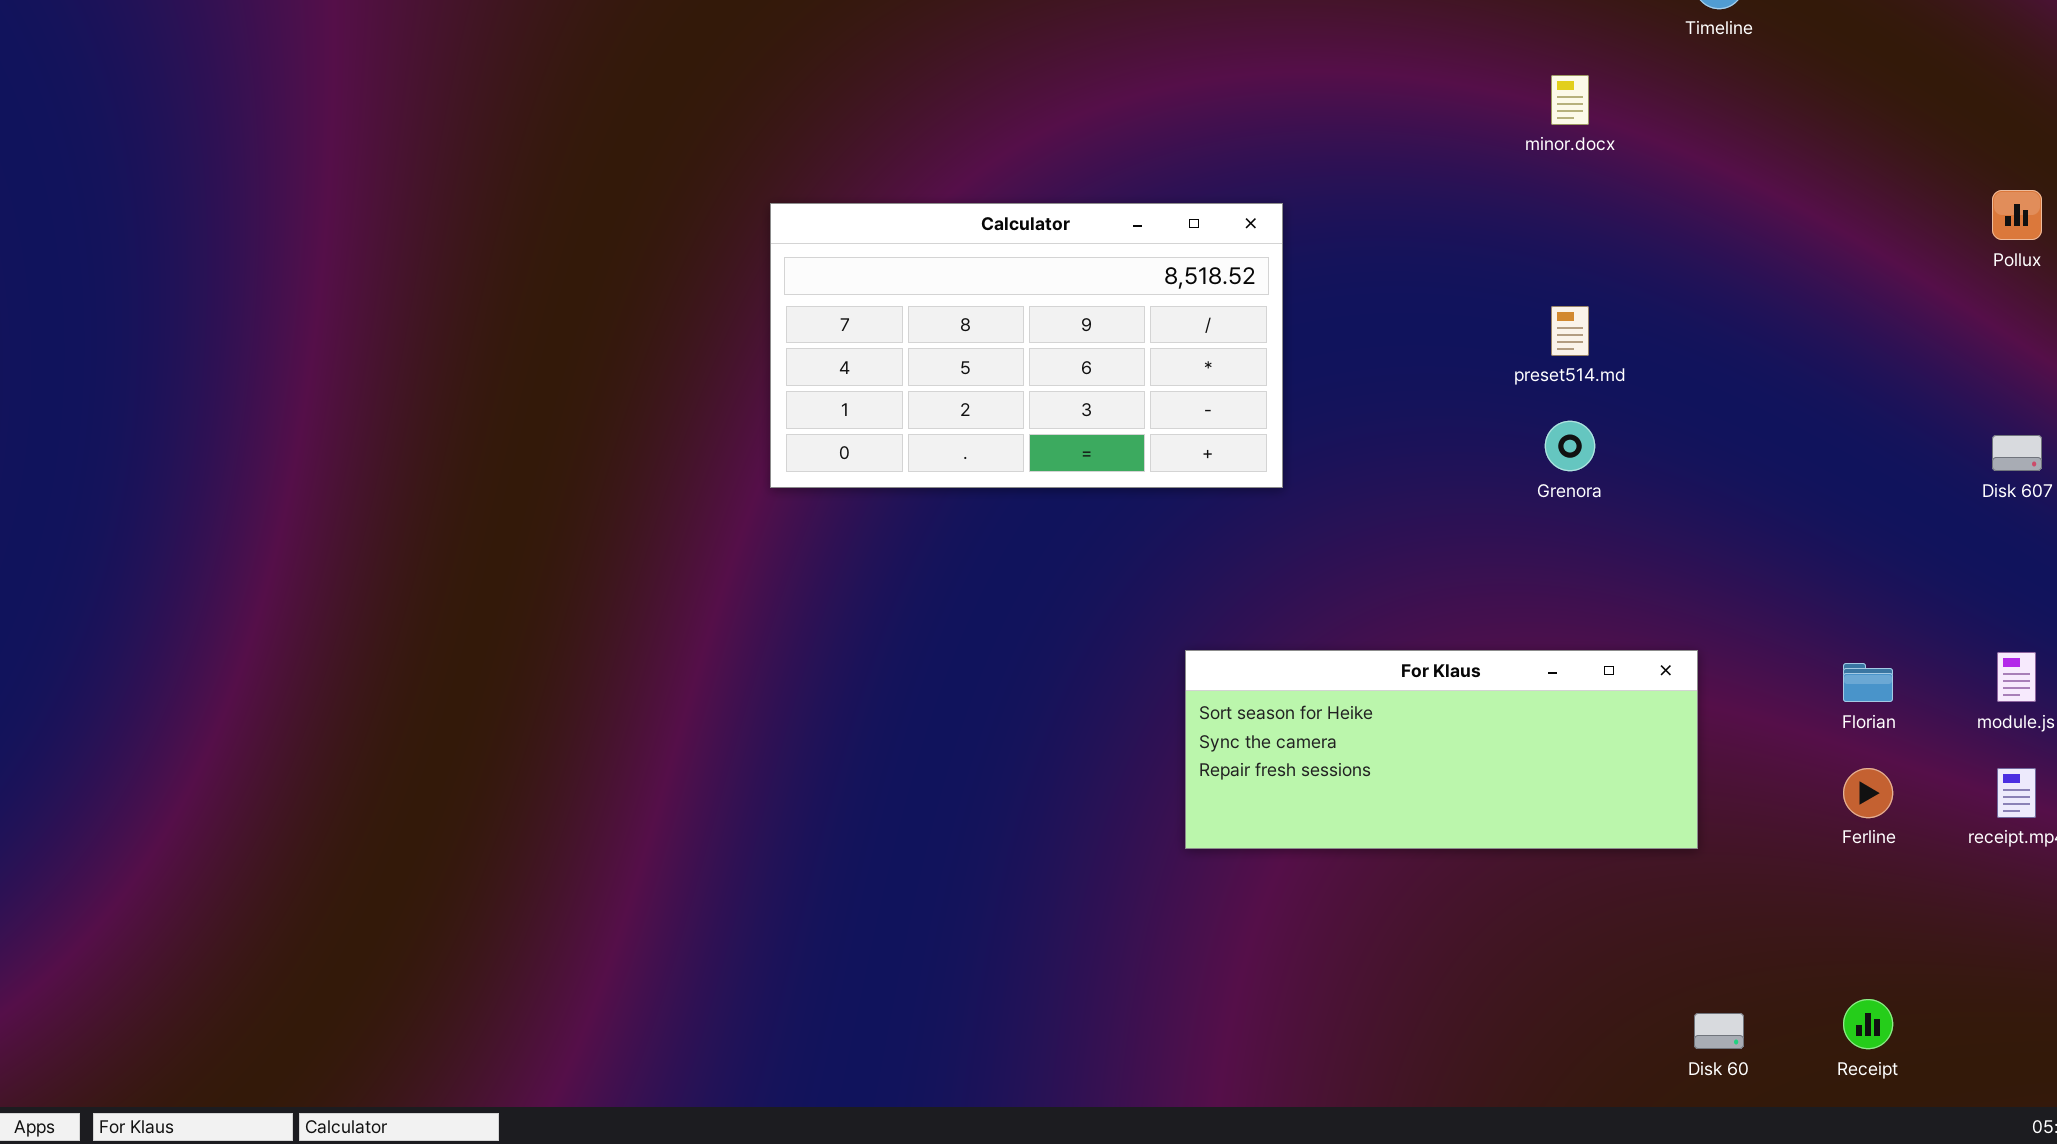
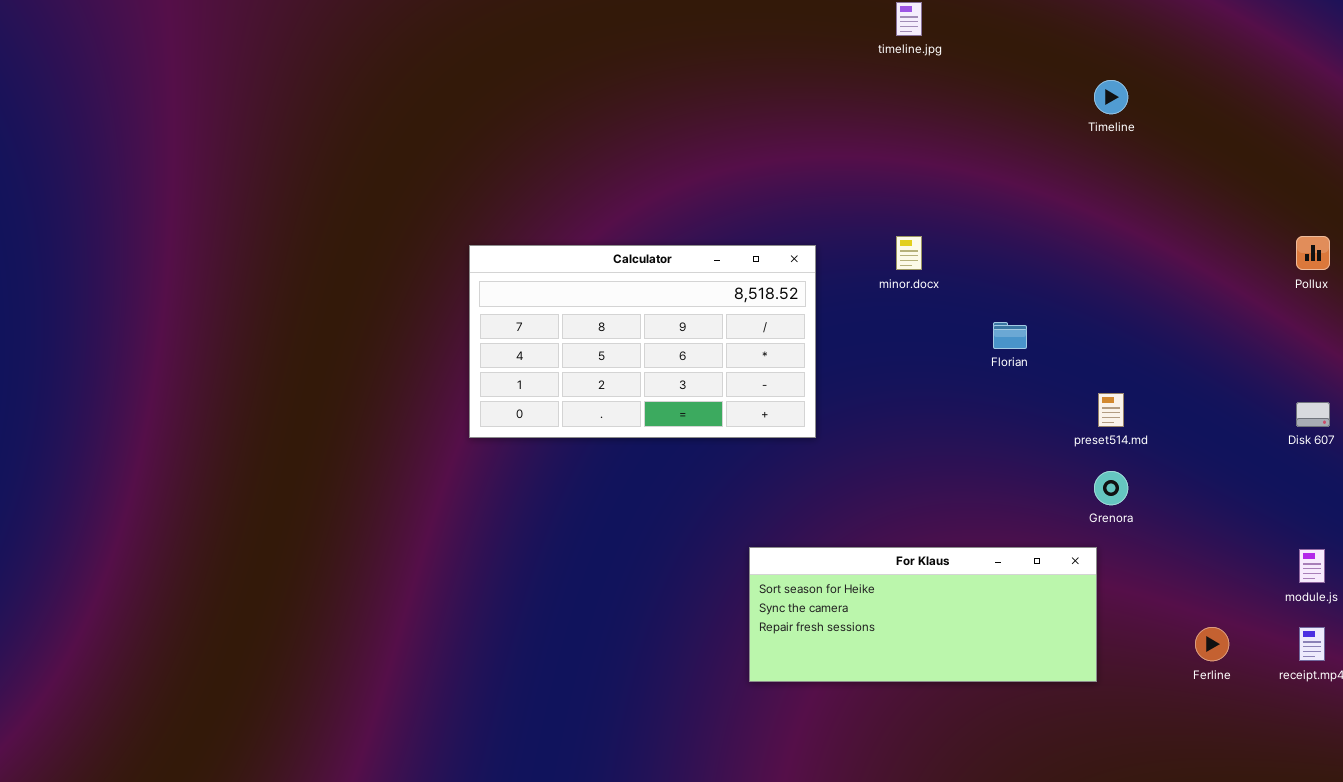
minor.docx: [1551,75,1589,125] -> [896,236,922,270], moved
preset514.md: [1551,306,1589,356] -> [1098,393,1124,427], moved
Grenora: [1545,421,1595,471] -> [1094,471,1128,505], moved
Florian: [1843,663,1893,702] -> [993,322,1027,349], moved

